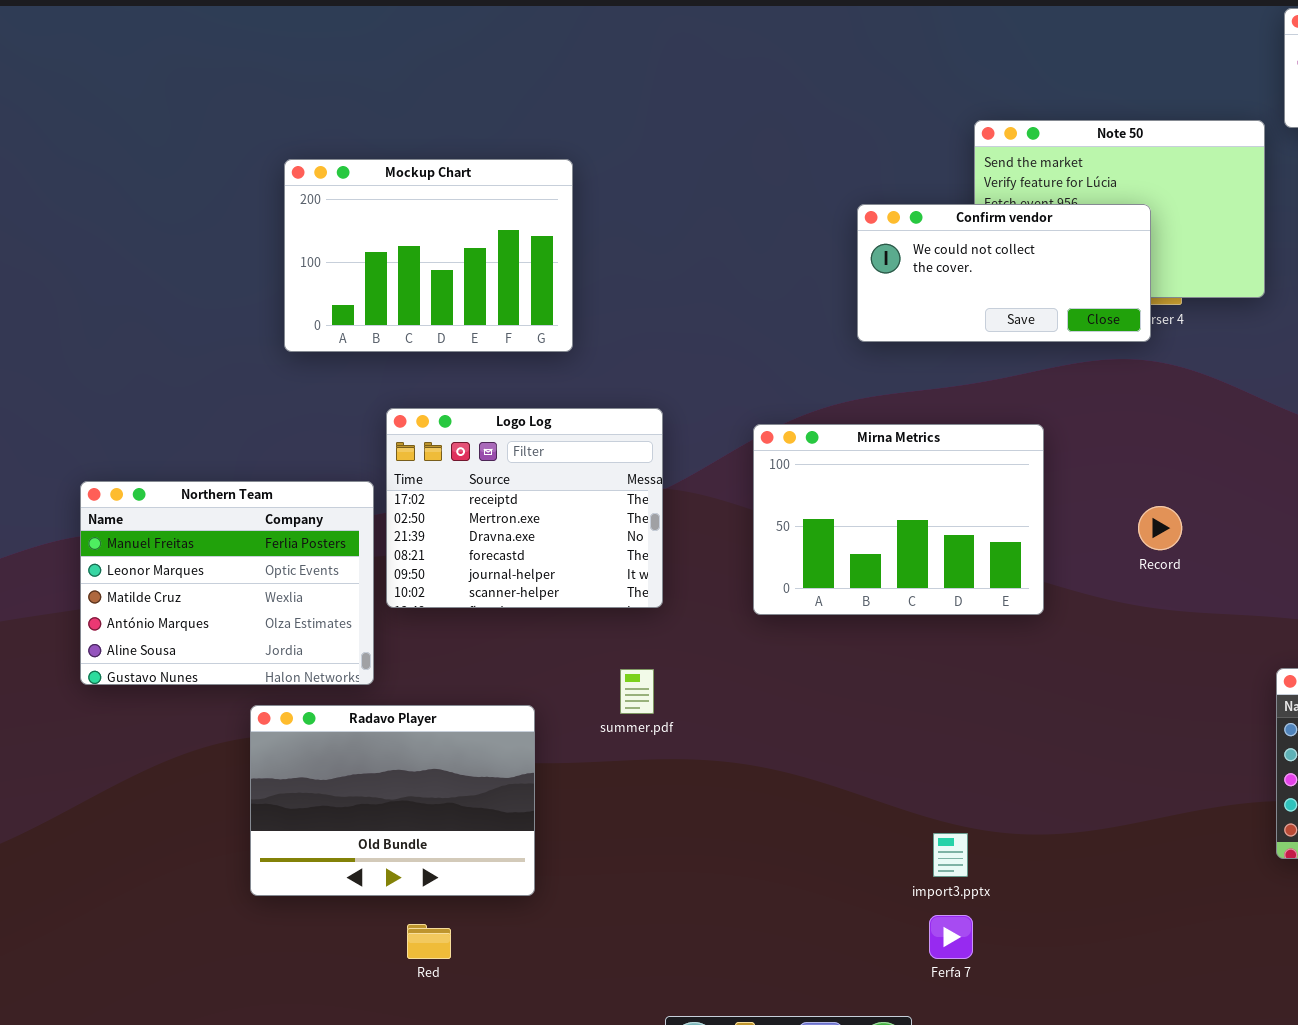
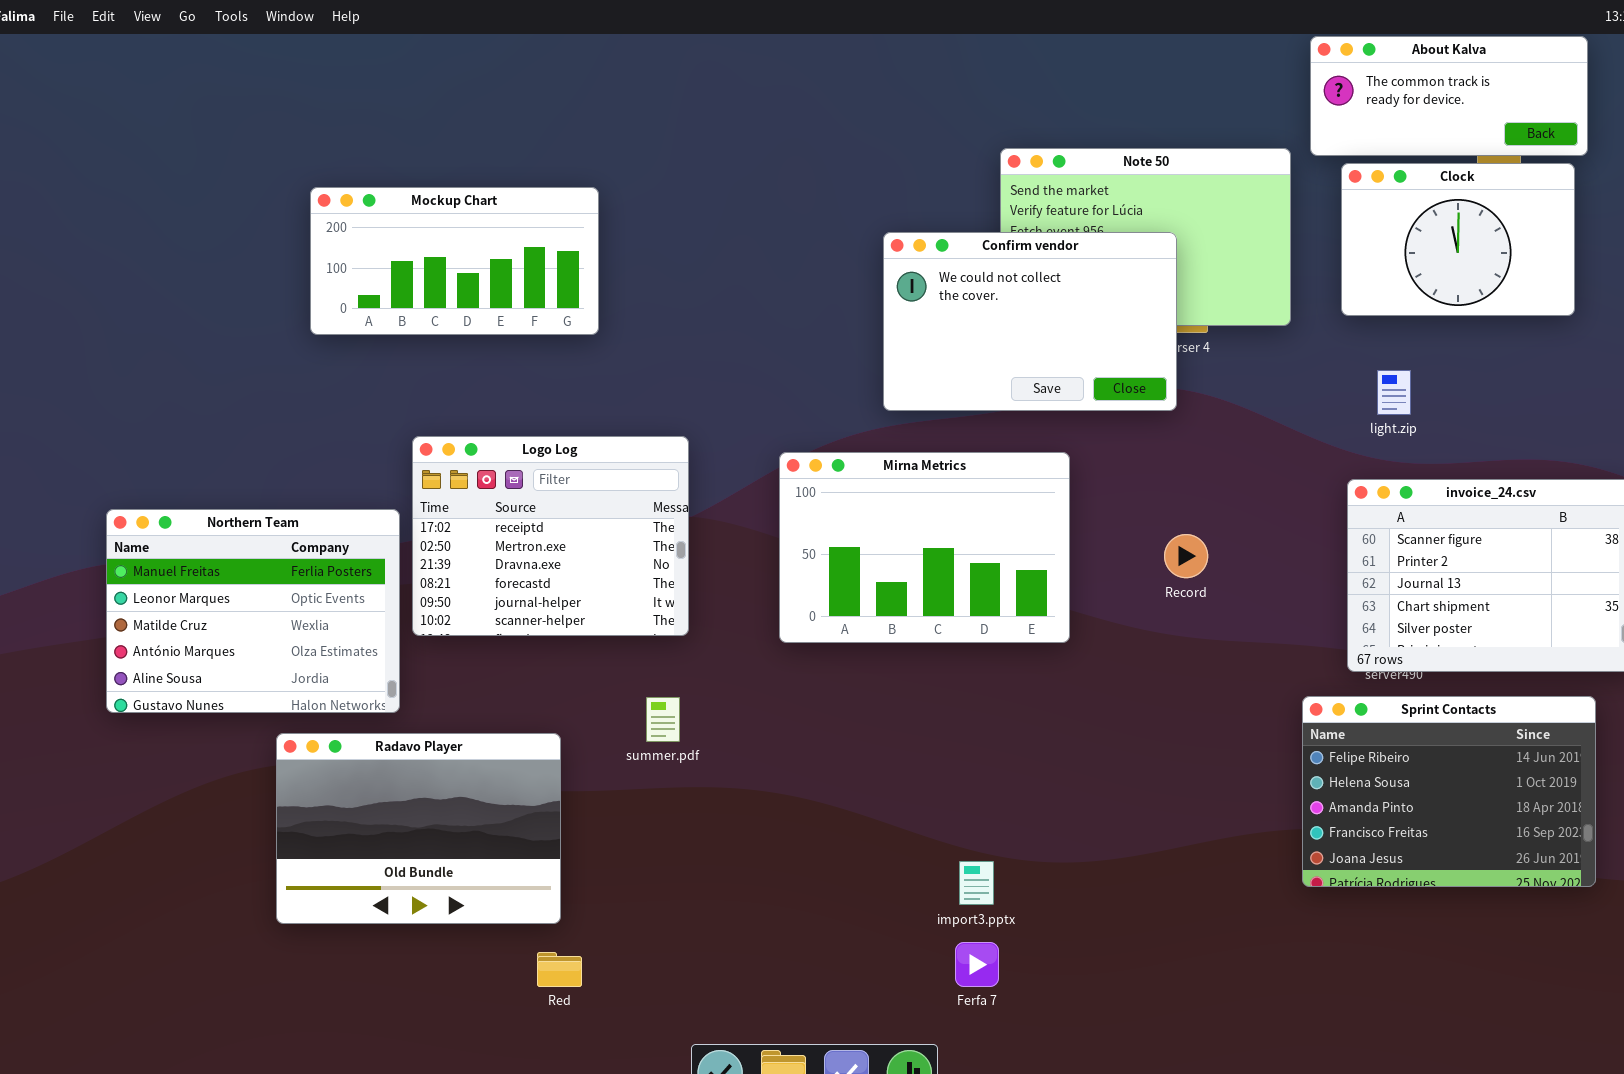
Mockup Chart: [284,159,573,352] -> [310,187,599,335], resized
Confirm vendor: [857,204,1151,342] -> [883,232,1177,411], resized
Red: [407,924,451,959] -> [537,952,582,987], moved

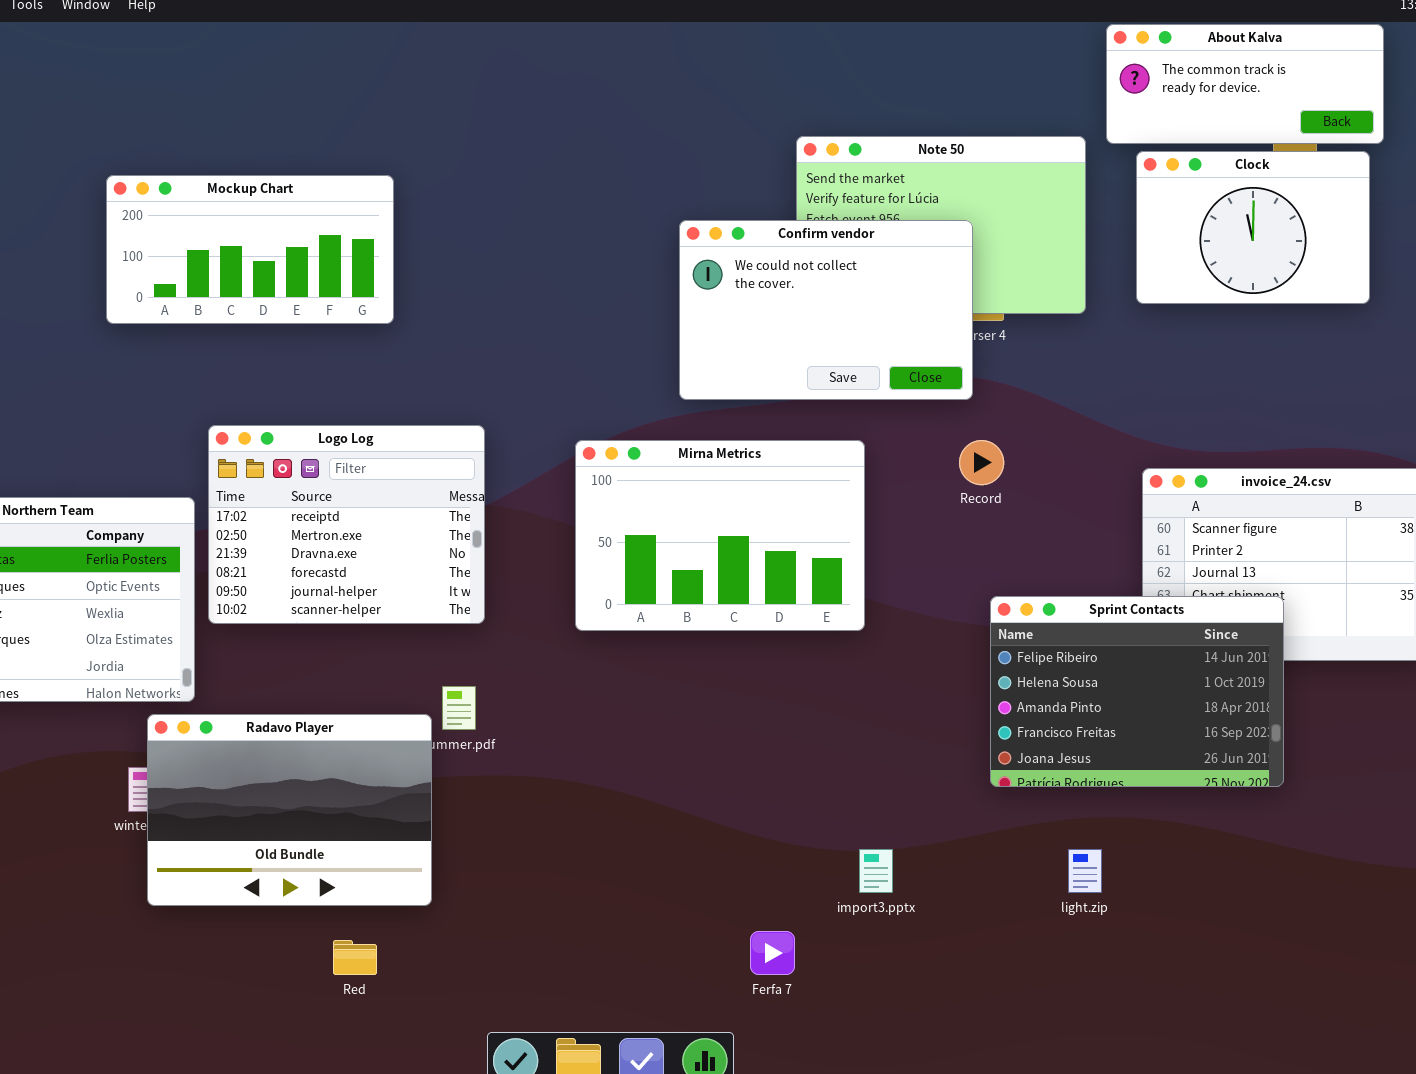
light.zip: [1377,370,1411,415] -> [1068,849,1102,893], moved
Record: [1164,534,1208,578] -> [959,440,1004,485], moved
Sprint Contacts: [1302,696,1596,887] -> [990,596,1284,787], moved
Radavo Player: [276,733,561,924] -> [147,714,432,906], moved
import3.pptx: [959,861,994,905] -> [859,849,893,893], moved

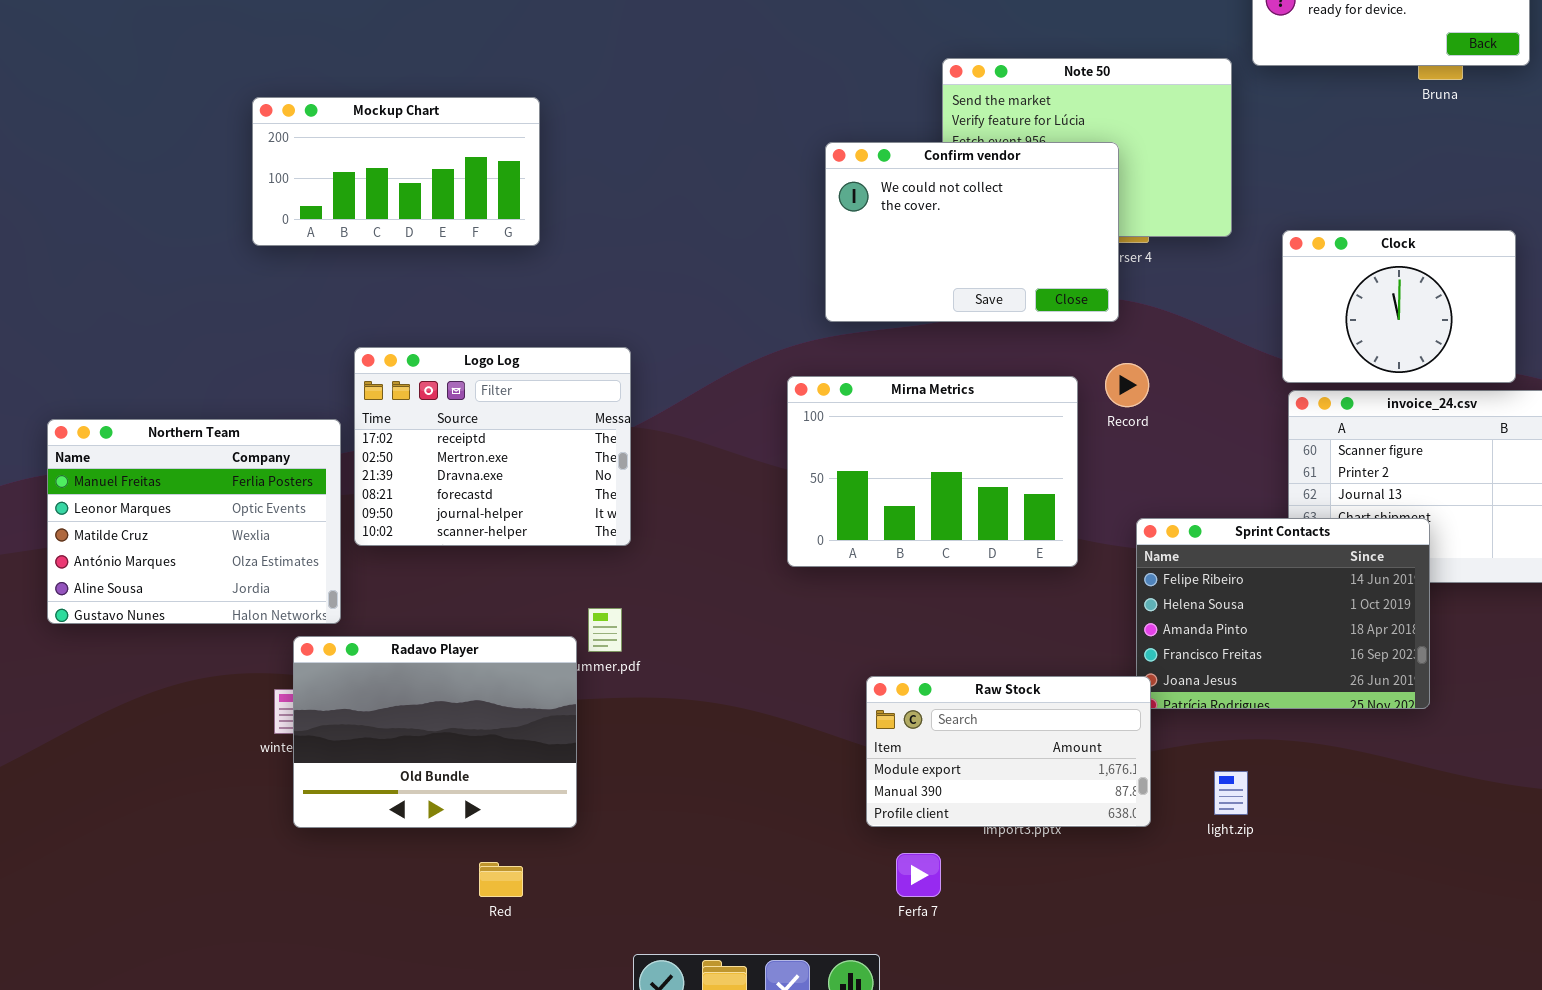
Clock: [1136,151,1370,304] -> [1282,230,1516,383], moved
Mirna Metrics: [575,440,865,631] -> [787,376,1078,567], moved
Raw Stock: none -> [866,676,1151,827], opened

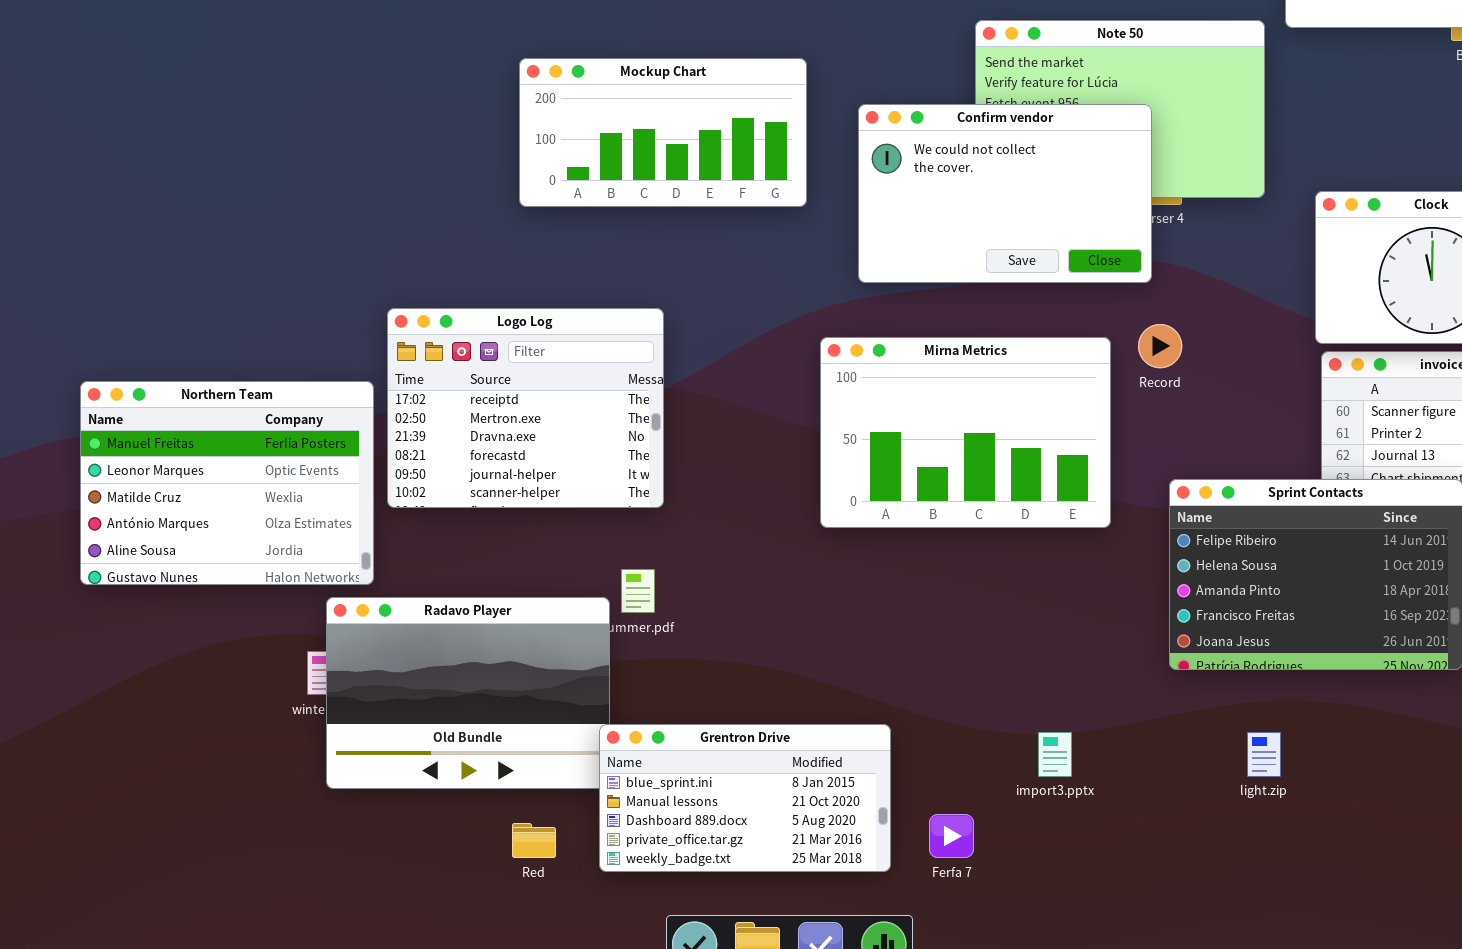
Mockup Chart: [252,97,540,246] -> [519,58,807,207], moved
Raw Stock: [866,676,1151,827] -> none, closed
Grentron Drive: none -> [599,724,891,872], opened

